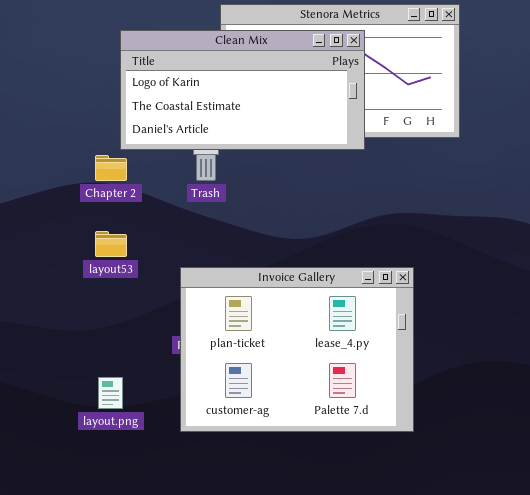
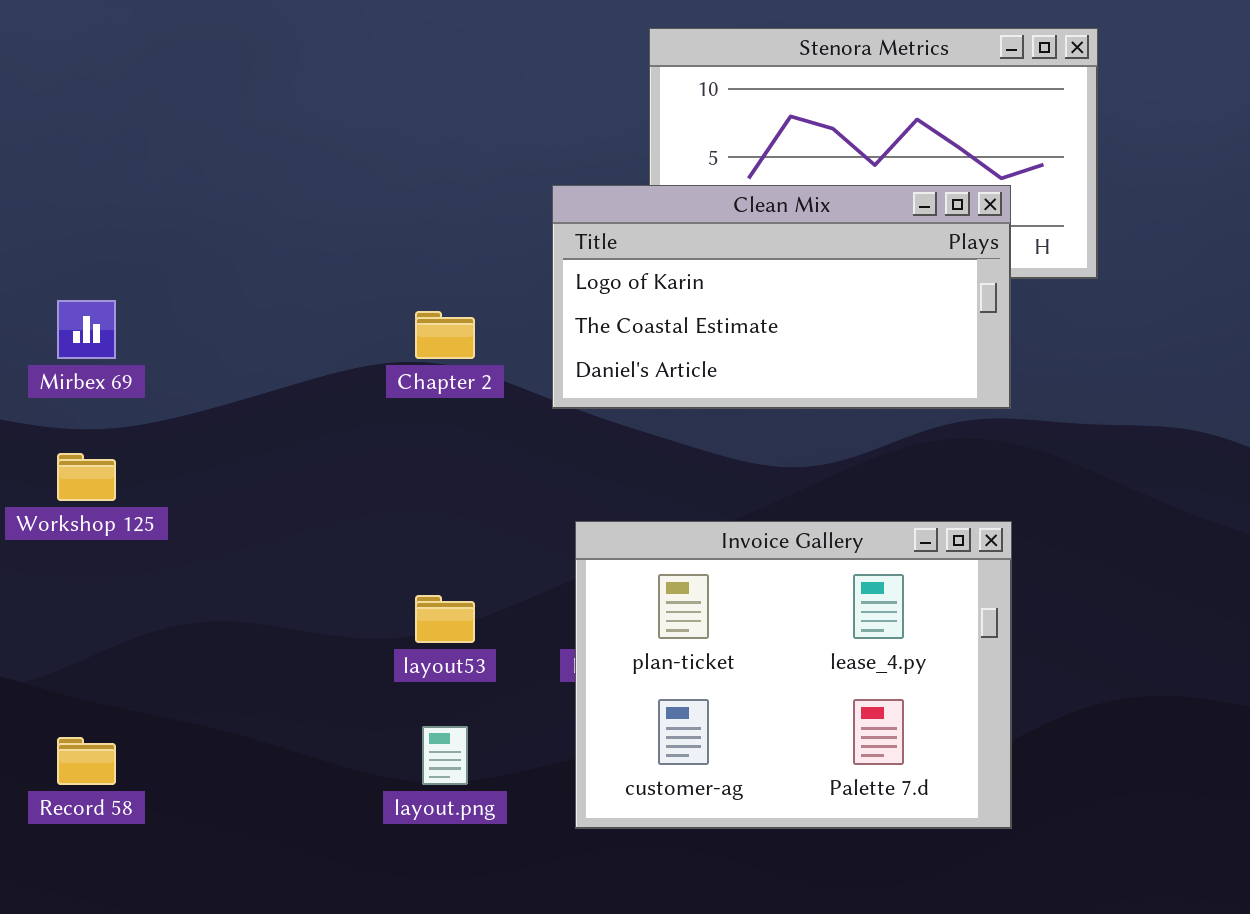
Clean Mix: [120,30,365,150] -> [552,185,1011,409], moved
layout53: [95,231,127,257] -> [415,595,475,643], moved

